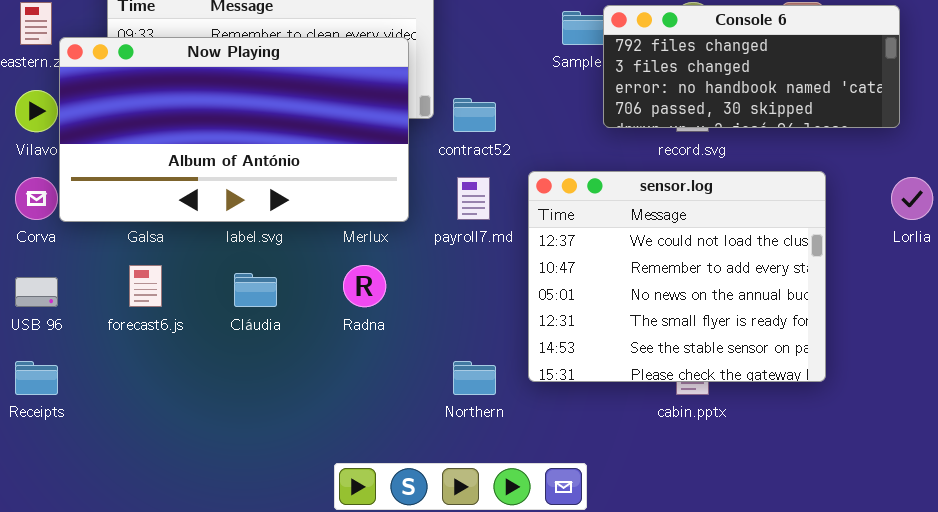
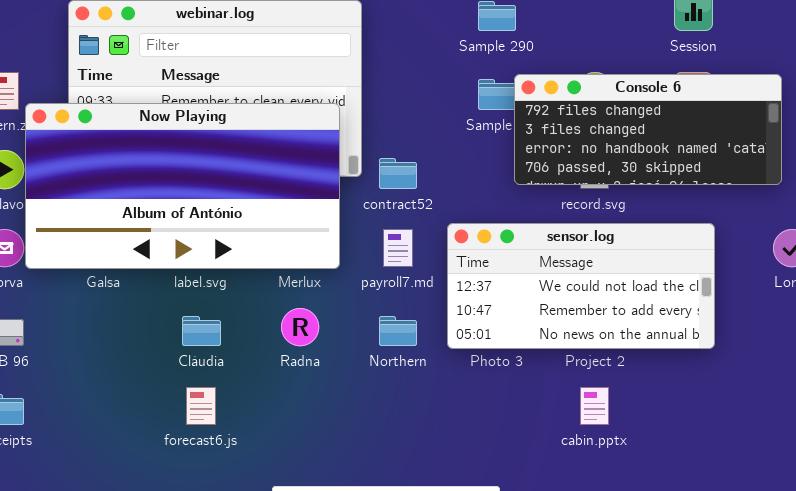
sensor.log: [528,171,826,382] -> [447,223,715,349], resized
forecast6.js: [129,265,162,307] -> [186,387,216,425], moved
Northern: [453,361,496,395] -> [379,316,417,346], moved

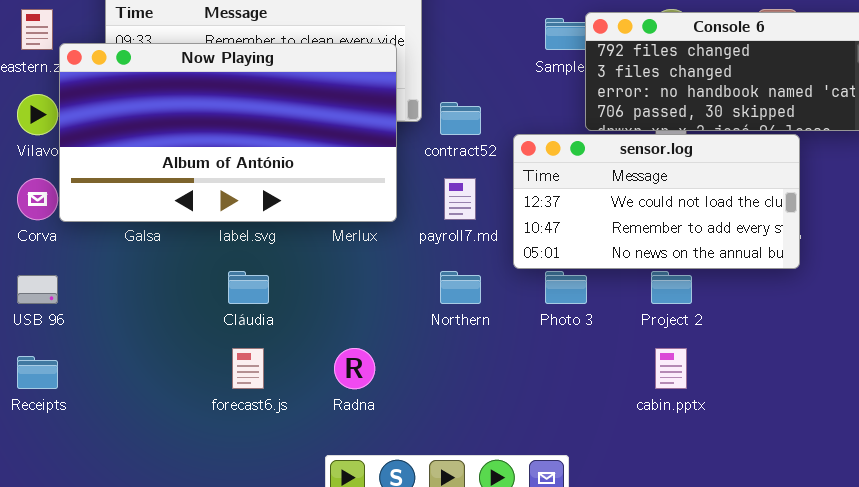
sensor.log: [447,223,715,349] -> [513,134,800,269], moved
Radna: [281,308,319,346] -> [334,348,375,389], moved

